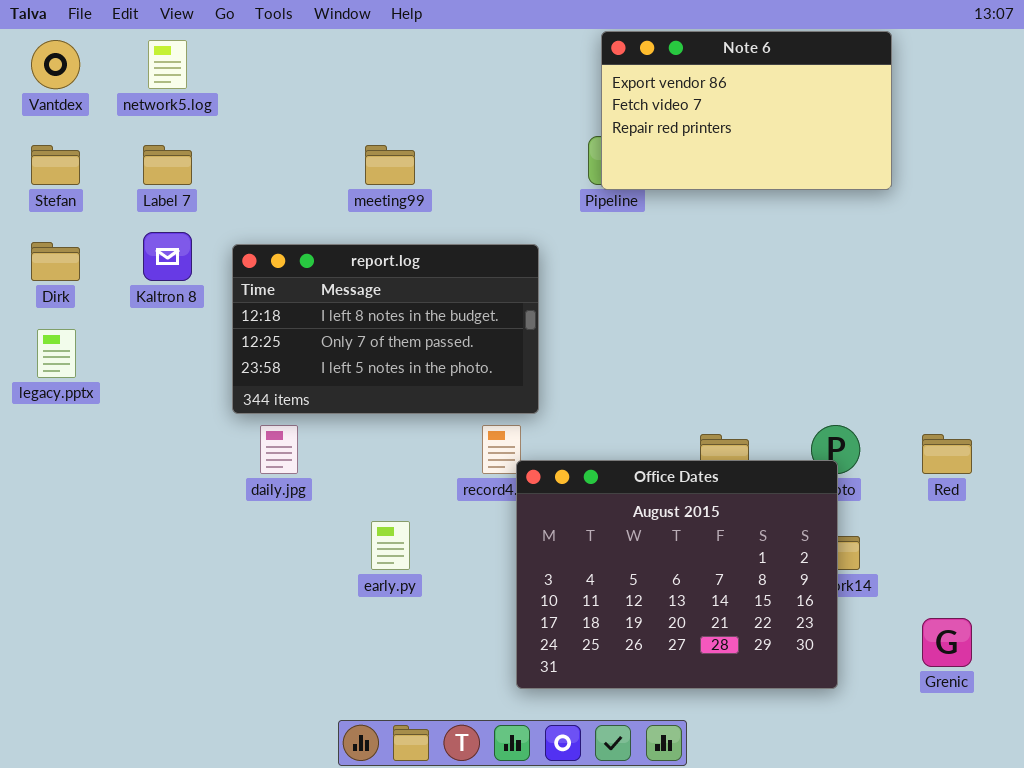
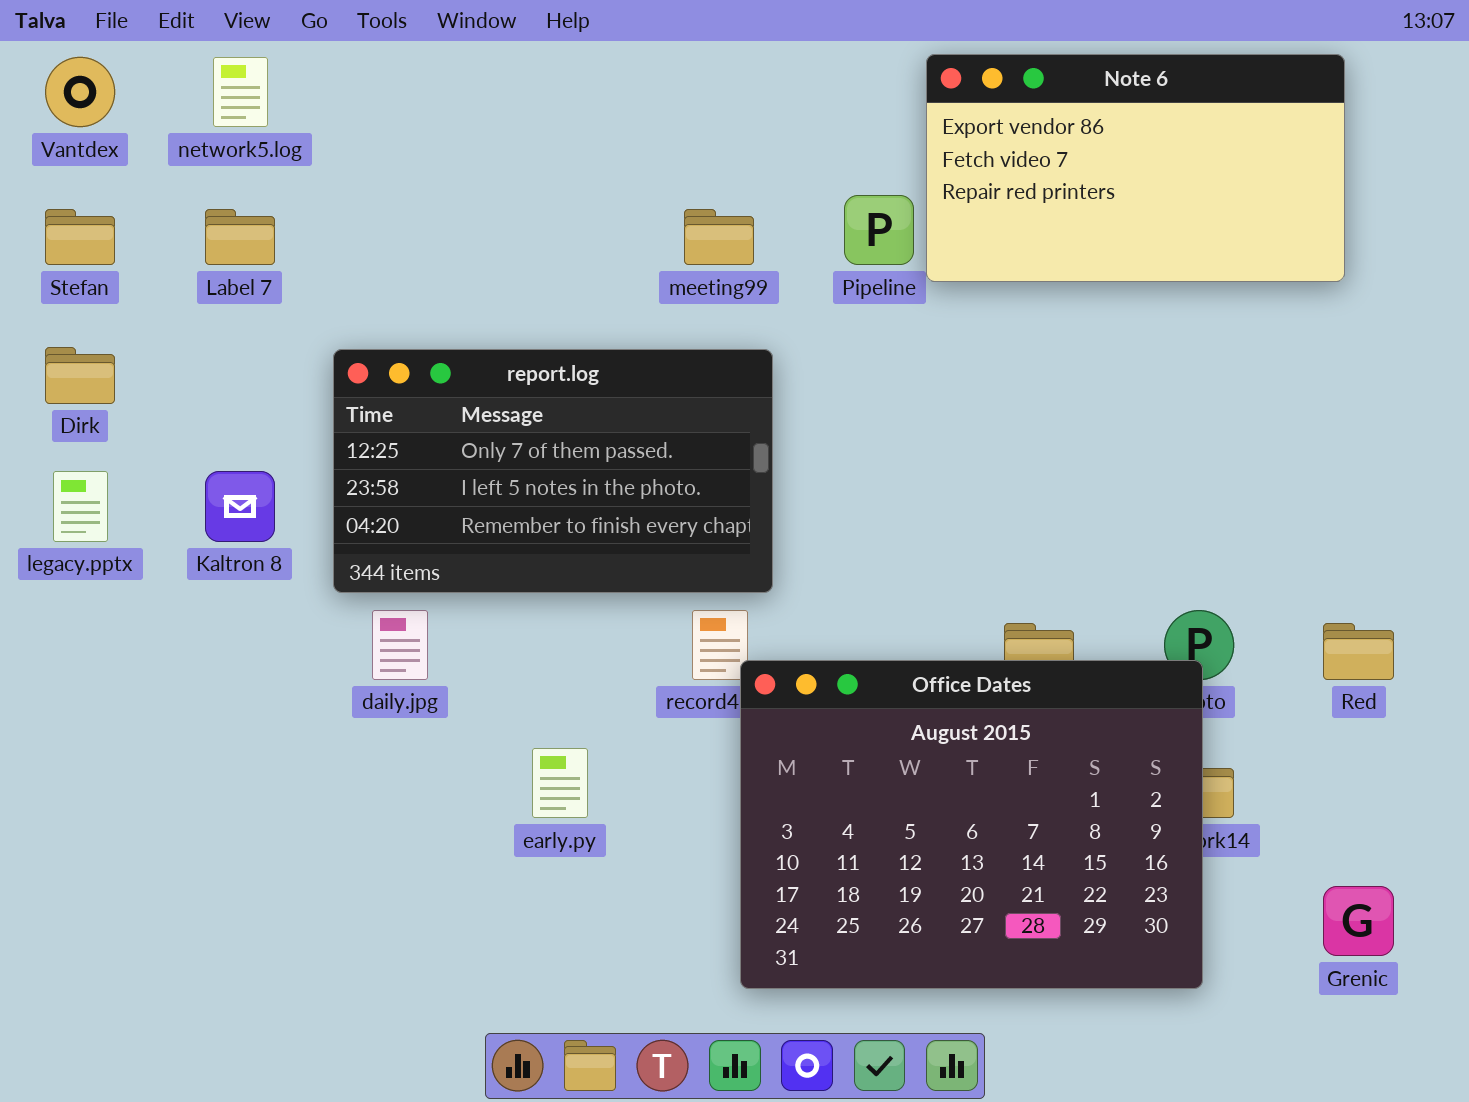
Note 6: [601,31,892,190] -> [926,54,1345,282], moved
meeting99: [365,145,415,185] -> [684,209,754,265], moved
Kaltron 8: [143,232,192,281] -> [205,471,275,542], moved
report.log: [232,244,539,414] -> [333,349,773,593], scrolled down 1 row

